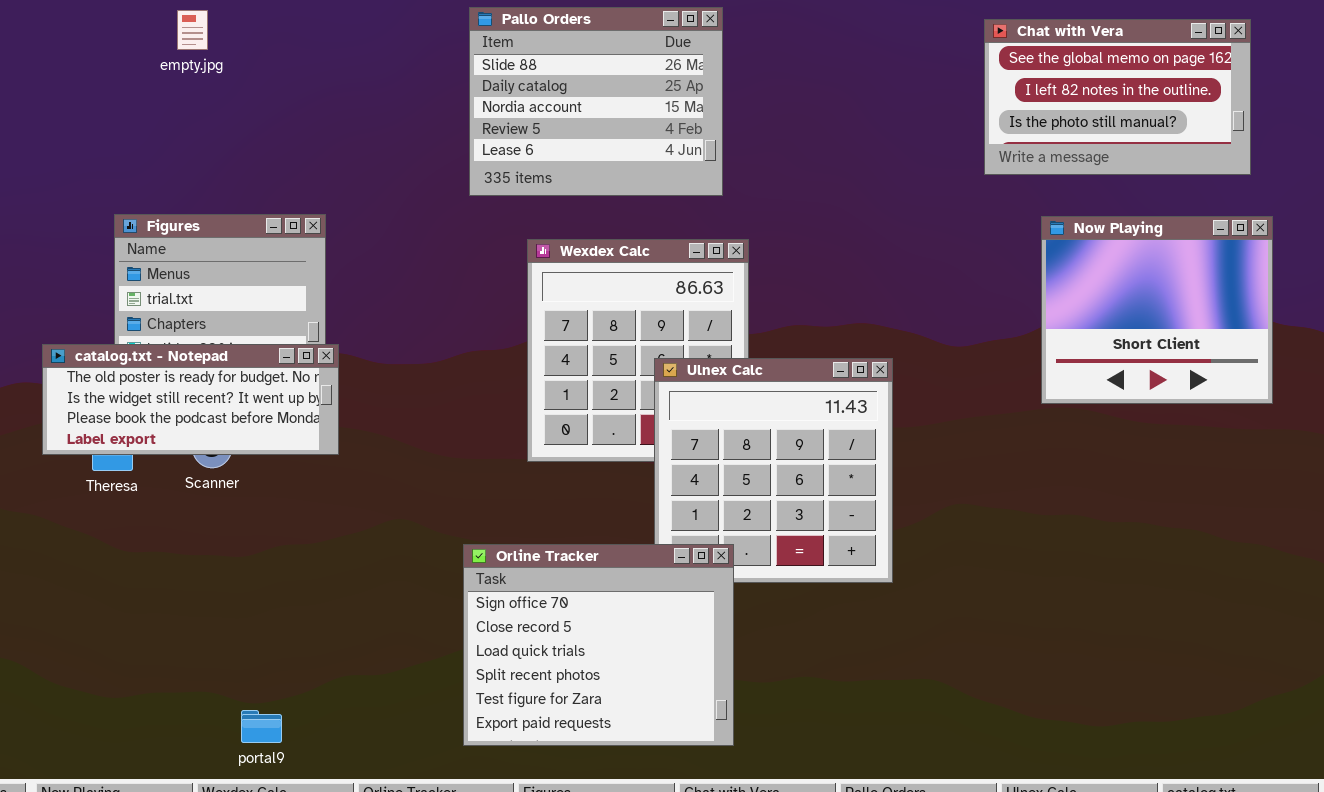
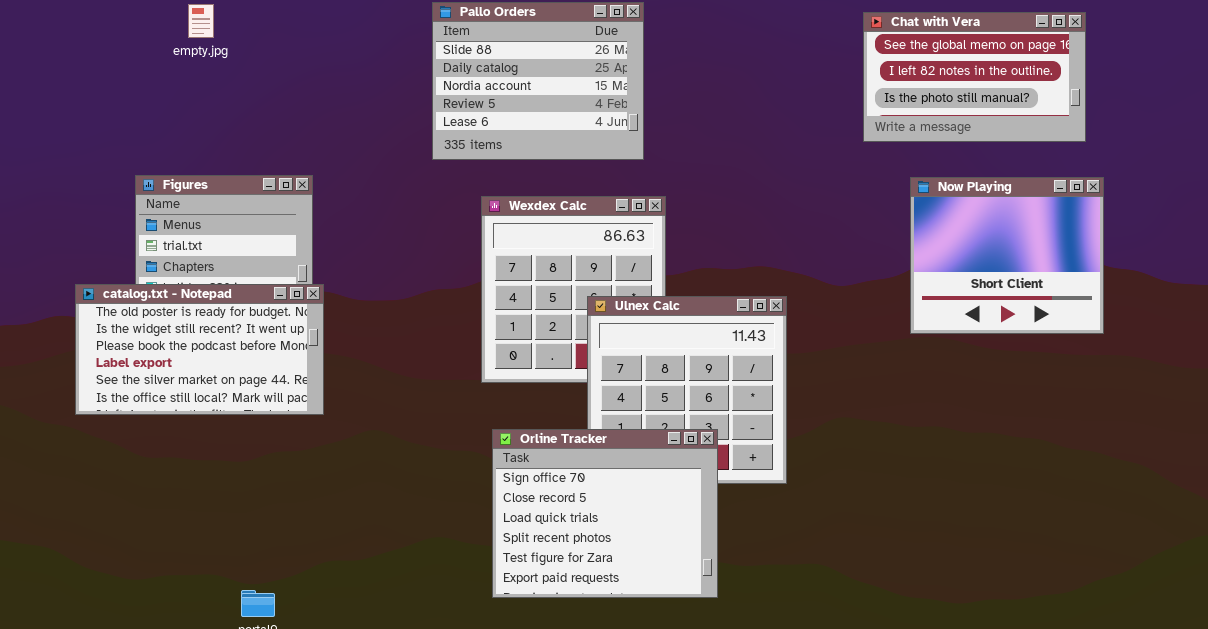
catalog.txt - Notepad: [42,344,339,455] -> [75,284,324,415], resized
Orline Tracker: [463,544,734,746] -> [492,429,718,598], moved

